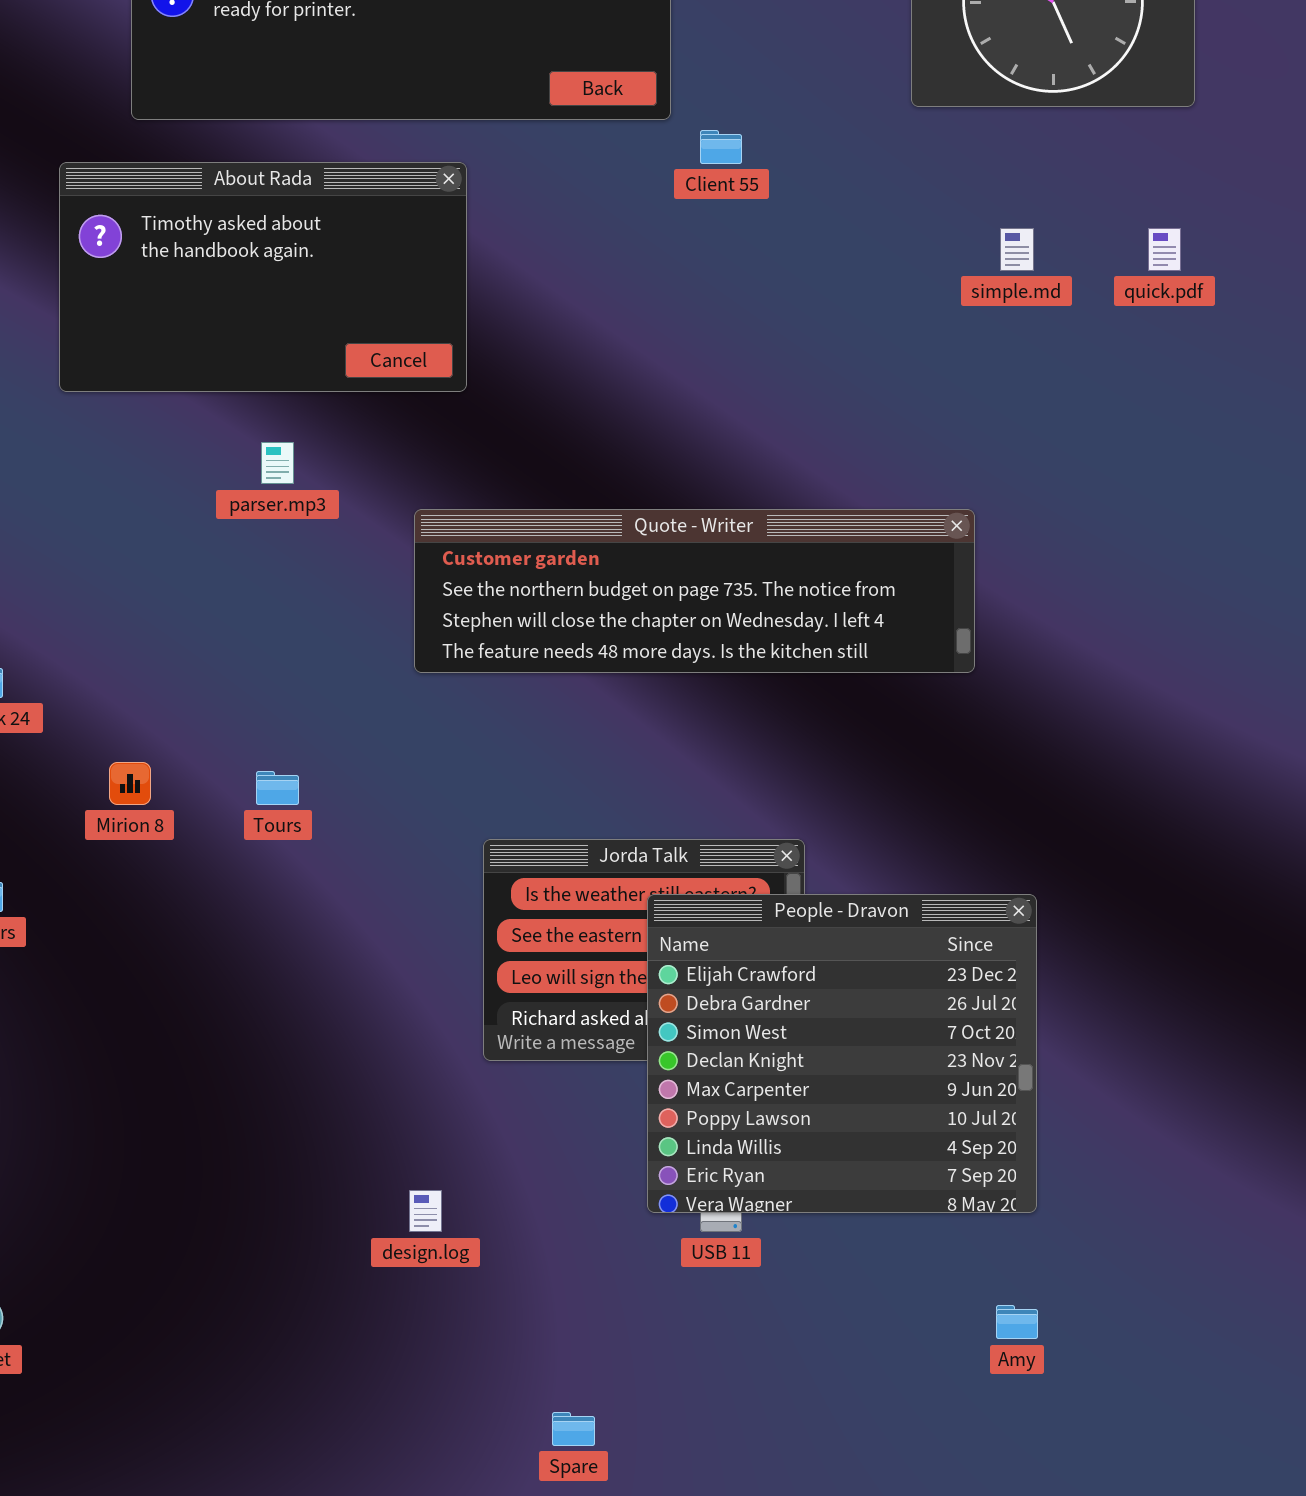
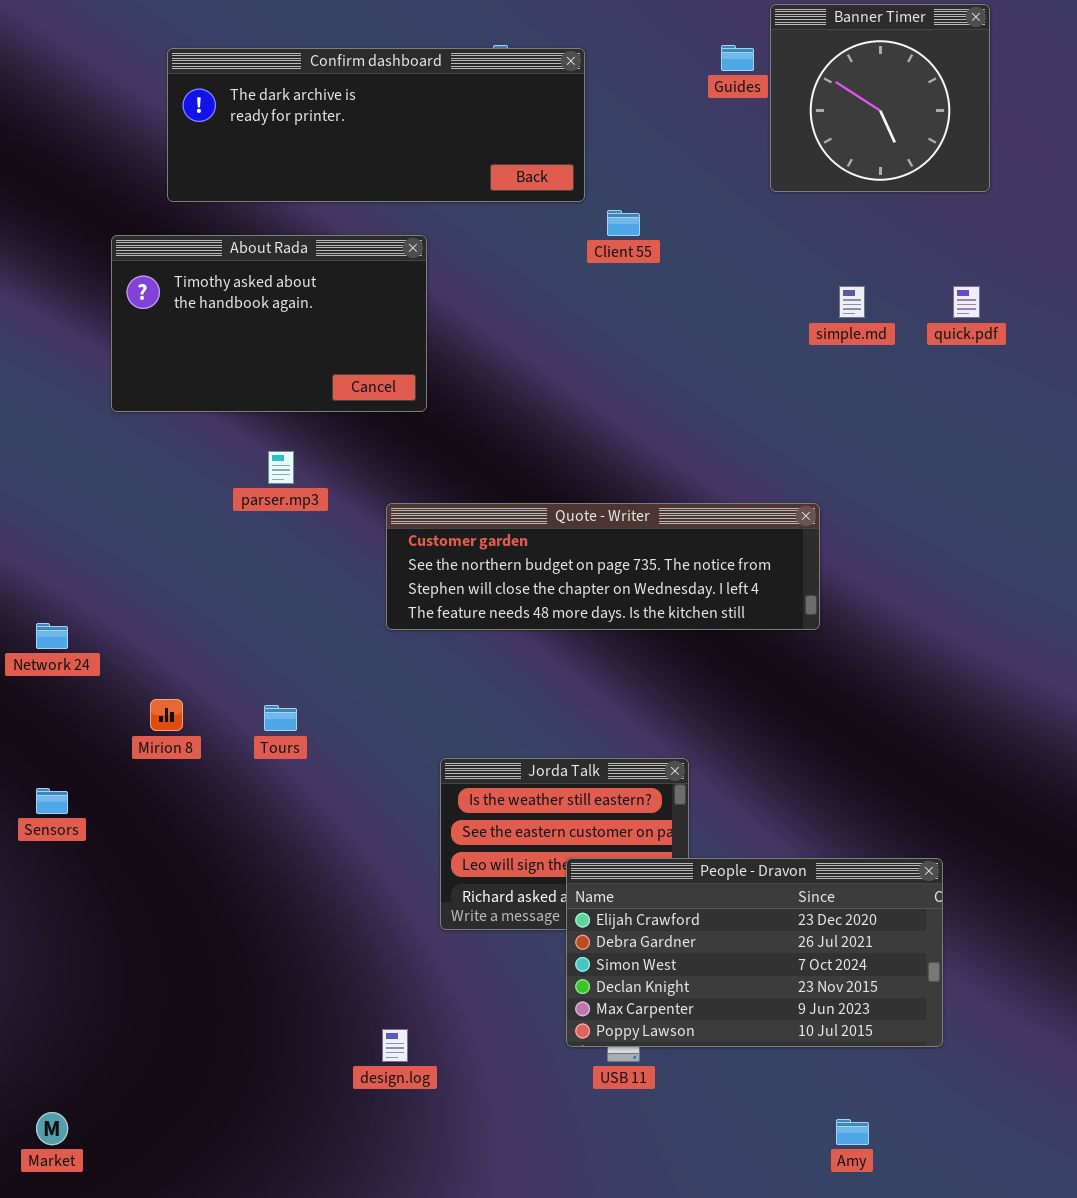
People - Dravon: [647,894,1037,1213] -> [566,858,943,1047], resized

